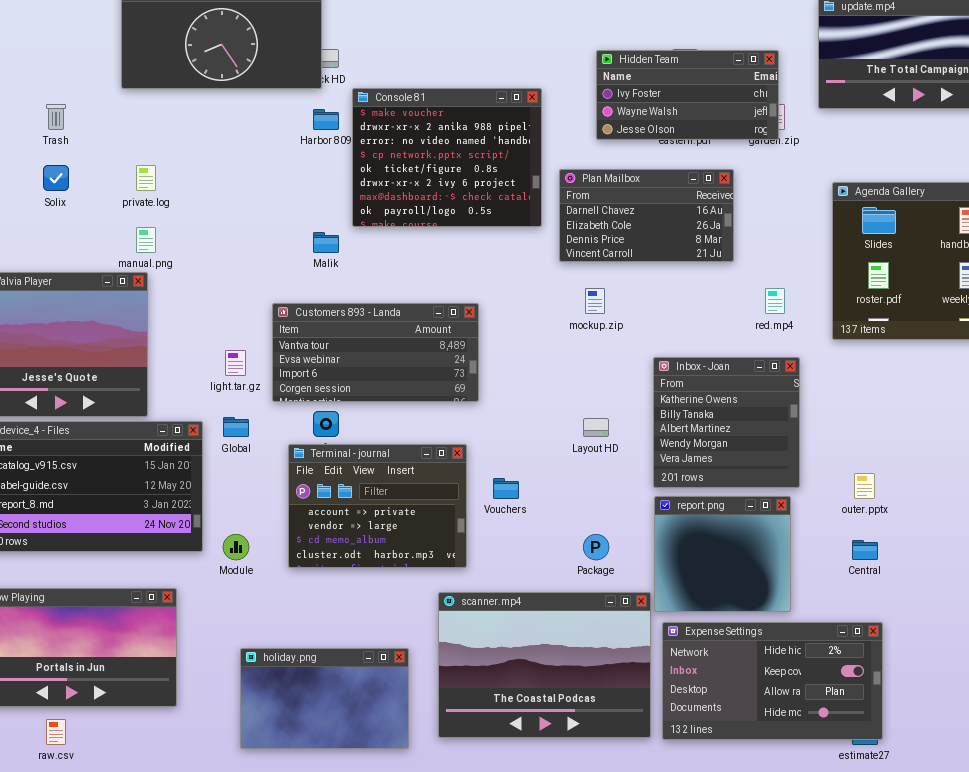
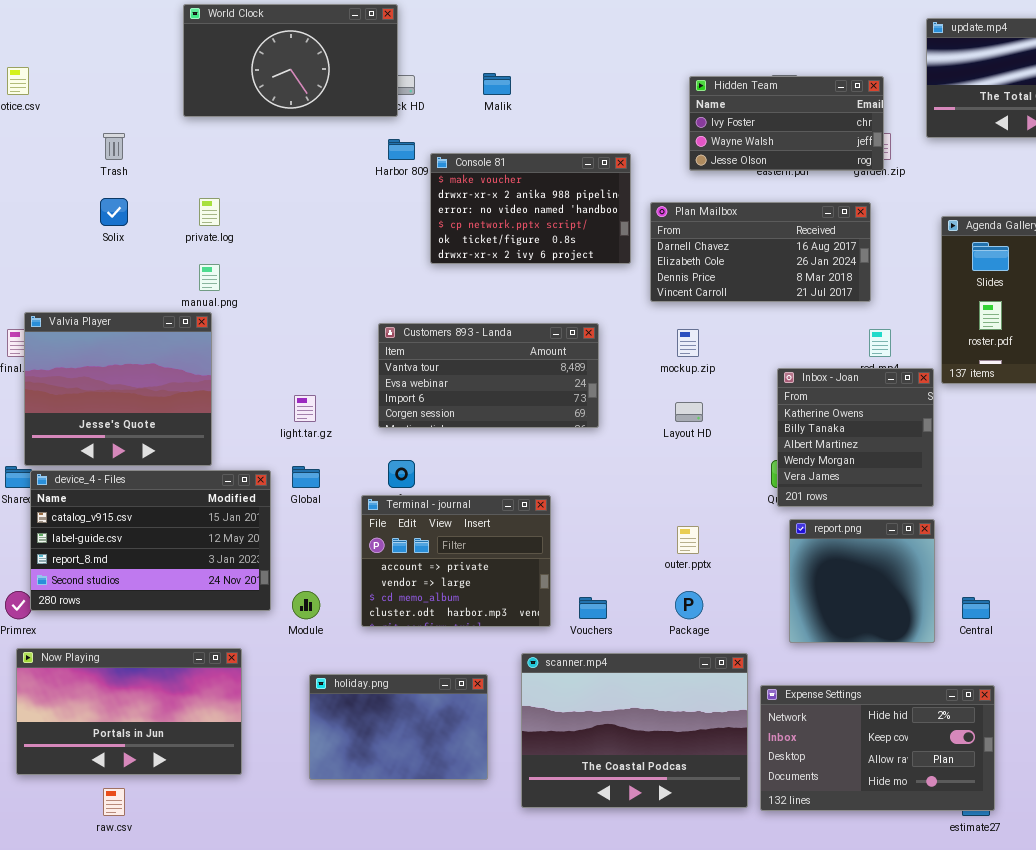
Console 81: [352,88,542,227] -> [430,153,631,264], resized
Plan Mailbox: [559,169,734,262] -> [650,202,871,302], resized
Malik: [313,232,339,253] -> [483,73,511,95], moved
Customers 893 - Landa: [272,303,479,402] -> [378,323,599,428], moved
Inbox - Joan: [653,357,800,488] -> [777,368,934,507], moved
Layout HD: [583,418,609,437] -> [675,402,703,422], moved
outer.pptx: [854,473,875,499] -> [677,526,699,554], moved
Vouchers: [493,478,519,499] -> [579,597,607,619], moved
report.png: [654,496,791,612] -> [789,519,935,643], moved
holiday.png: [240,648,409,749] -> [309,674,488,780], moved

